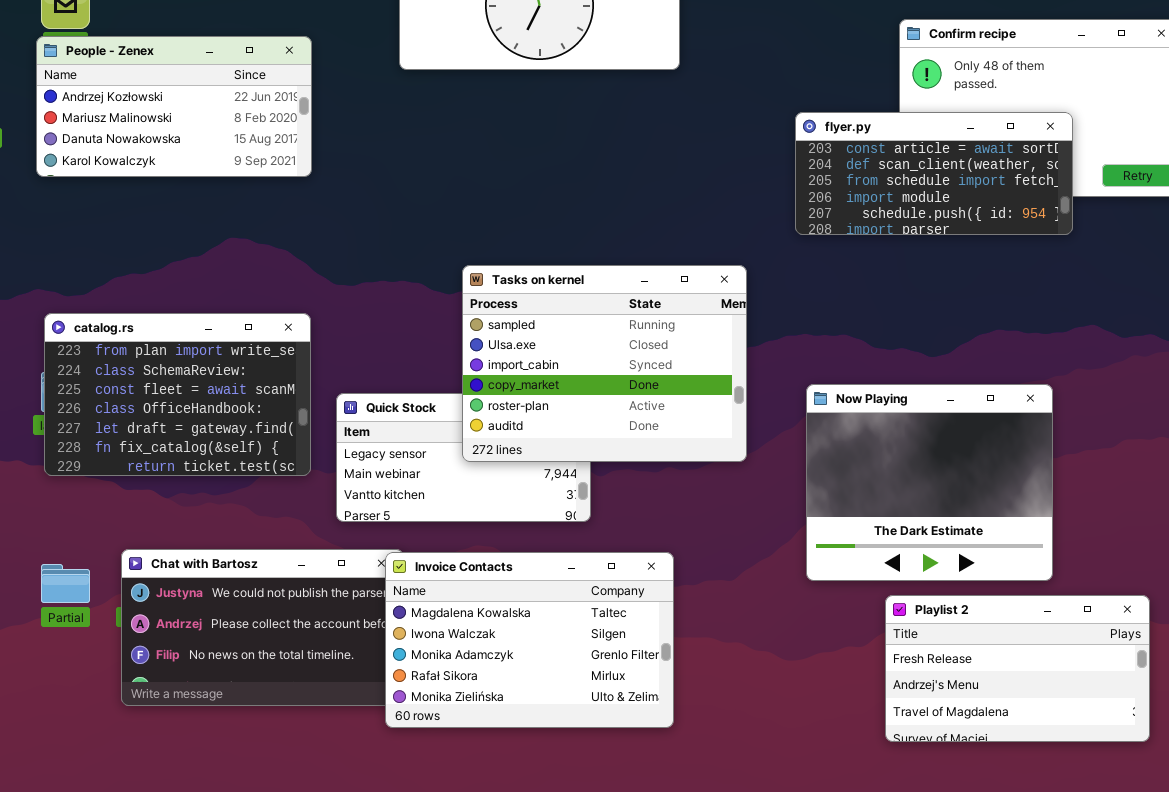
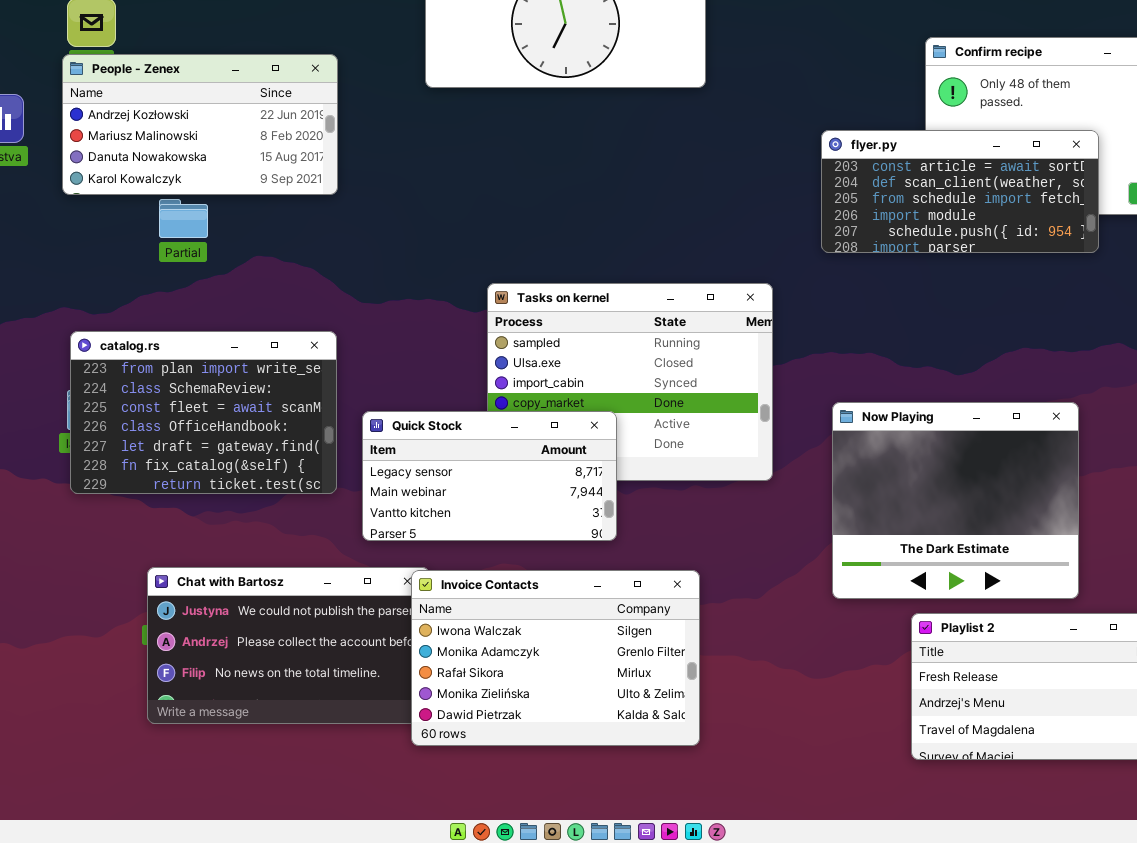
Quick Stock: [336,393,591,522] -> [362,411,617,541], raised
Invoice Contacts: [385,552,674,728] -> [411,570,700,746], scrolled down 1 row
Partial: [41,564,90,603] -> [159,199,208,238], moved

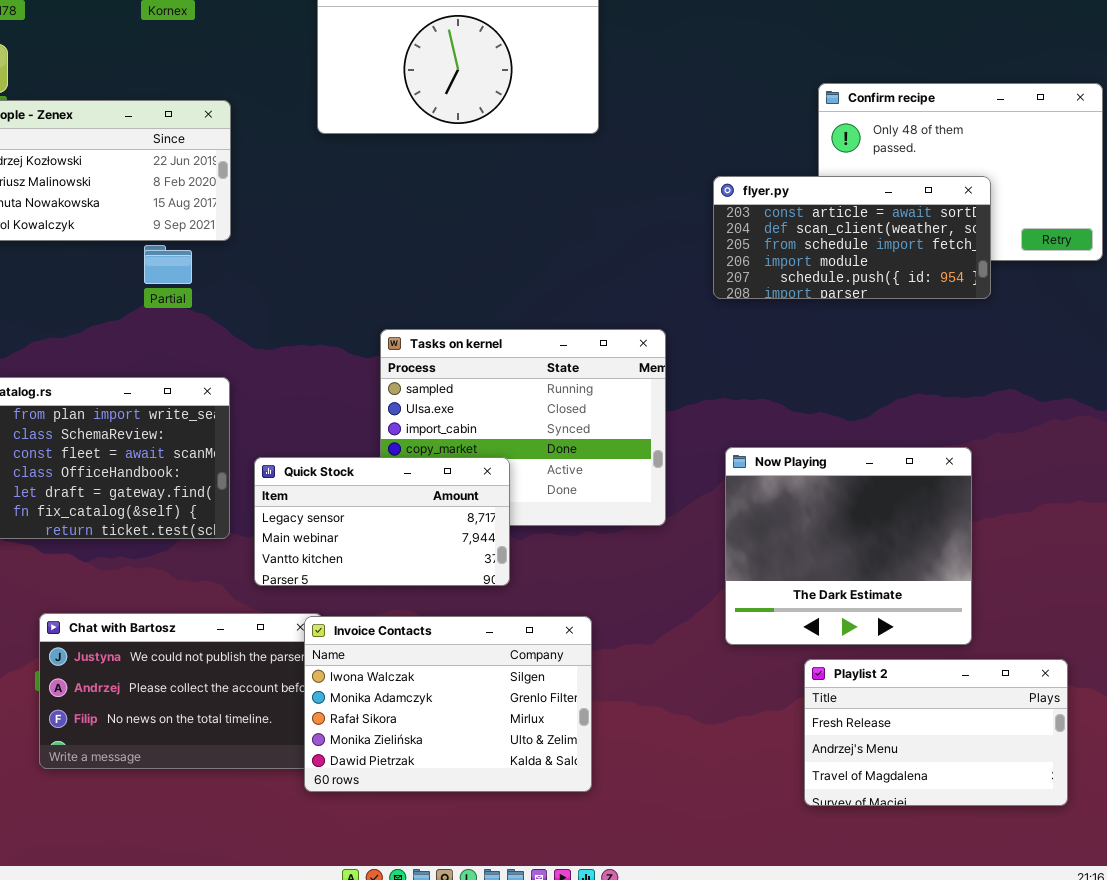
Partial: [159,199,208,238] -> [144,245,192,284], moved

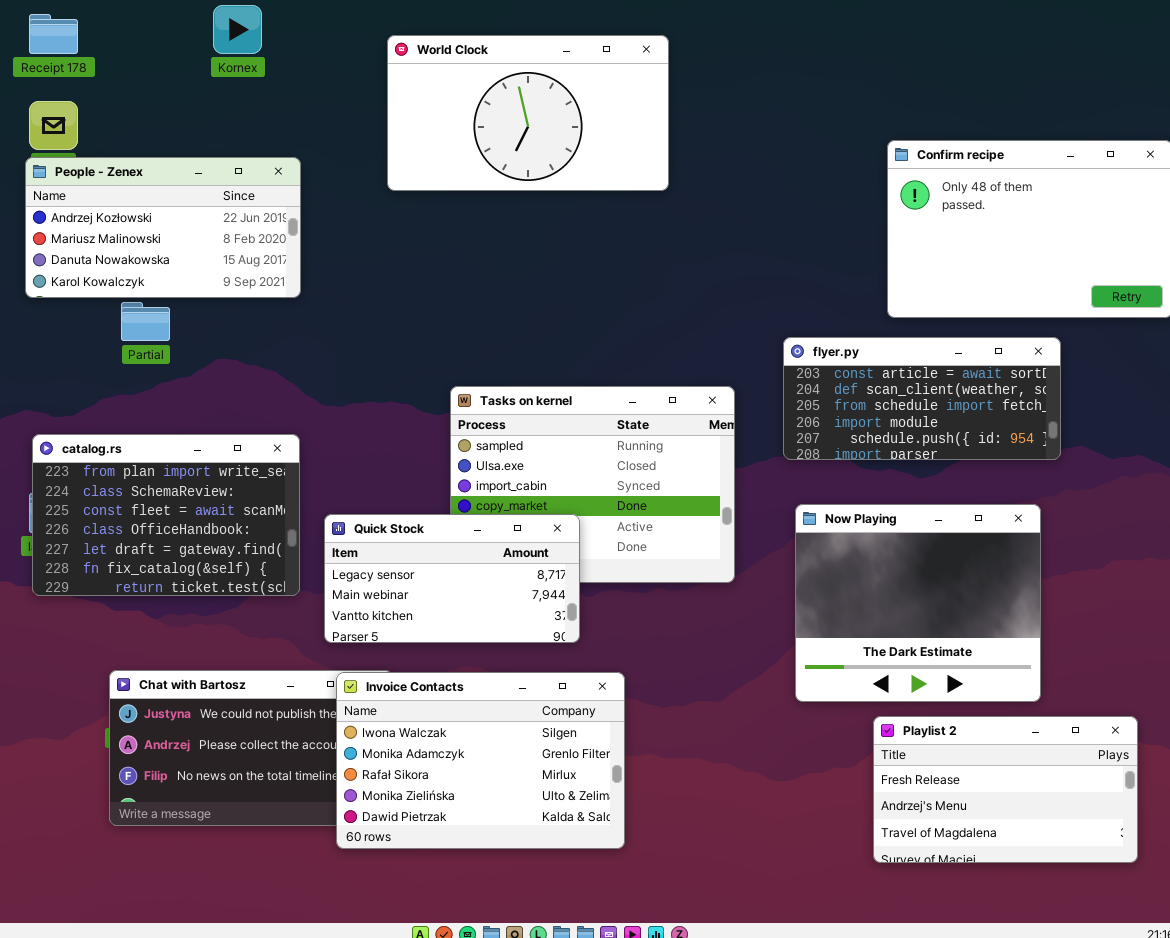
flyer.py: [713,176,991,299] -> [783,337,1061,460], moved
Partial: [144,245,192,284] -> [121,302,170,341], moved
Invoice Contacts: [304,616,592,792] -> [336,672,625,849], moved

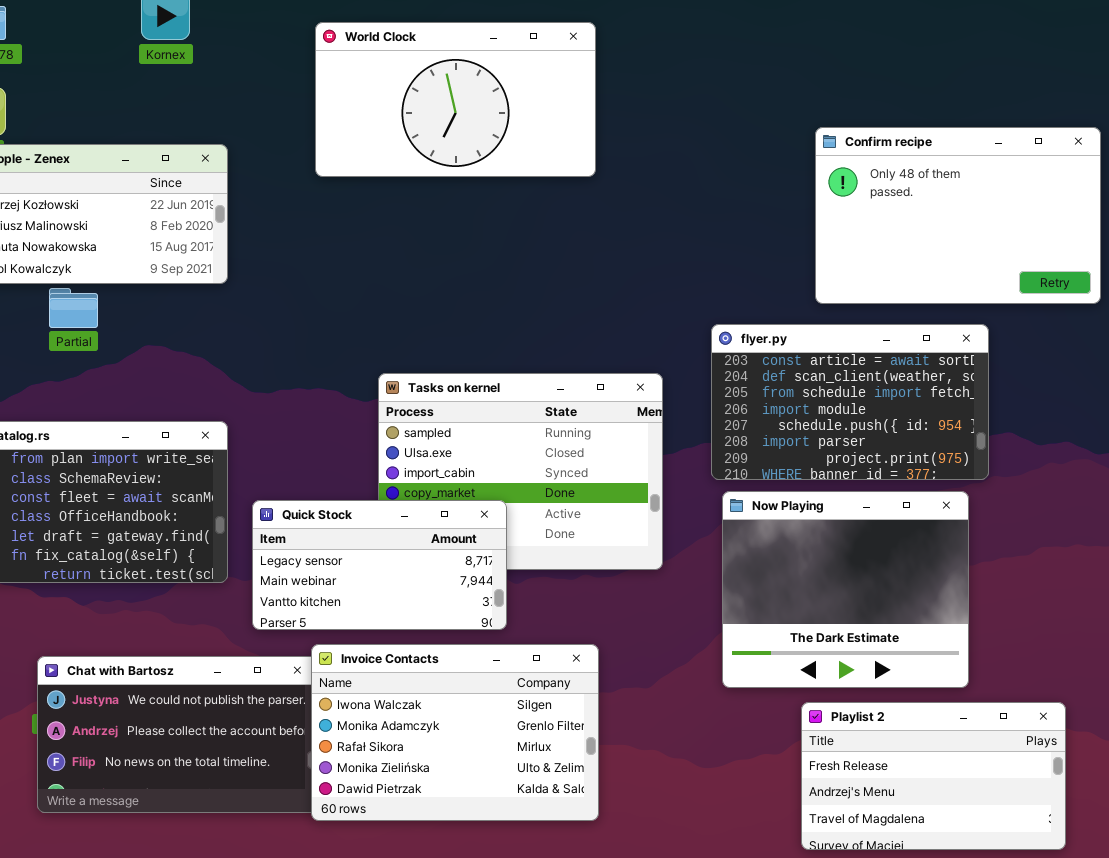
flyer.py: [783,337,1061,460] -> [711,324,989,480], resized
Invoice Contacts: [336,672,625,849] -> [311,644,599,821], moved

